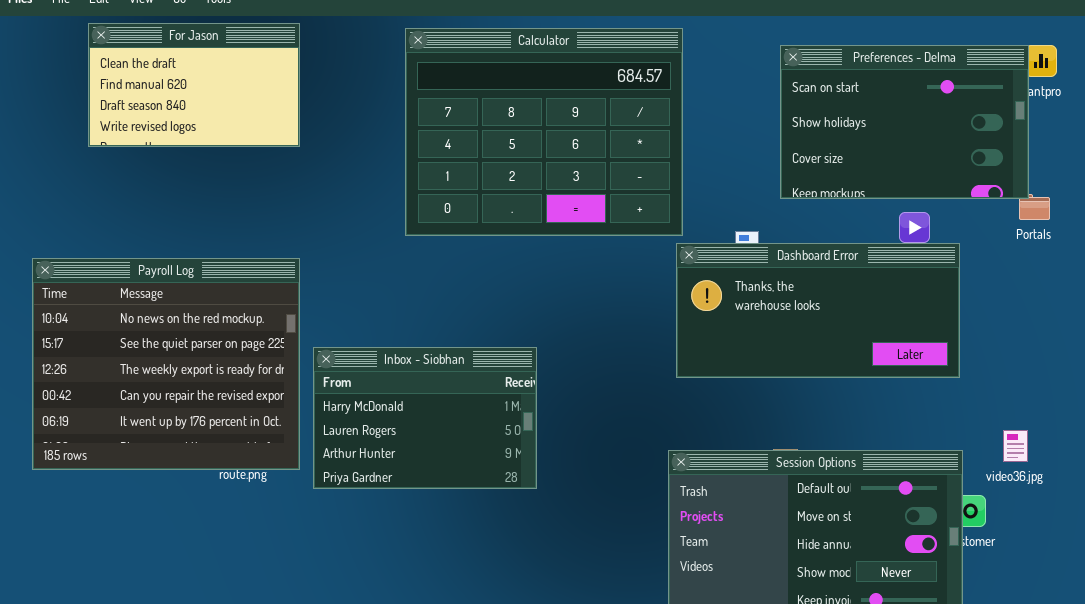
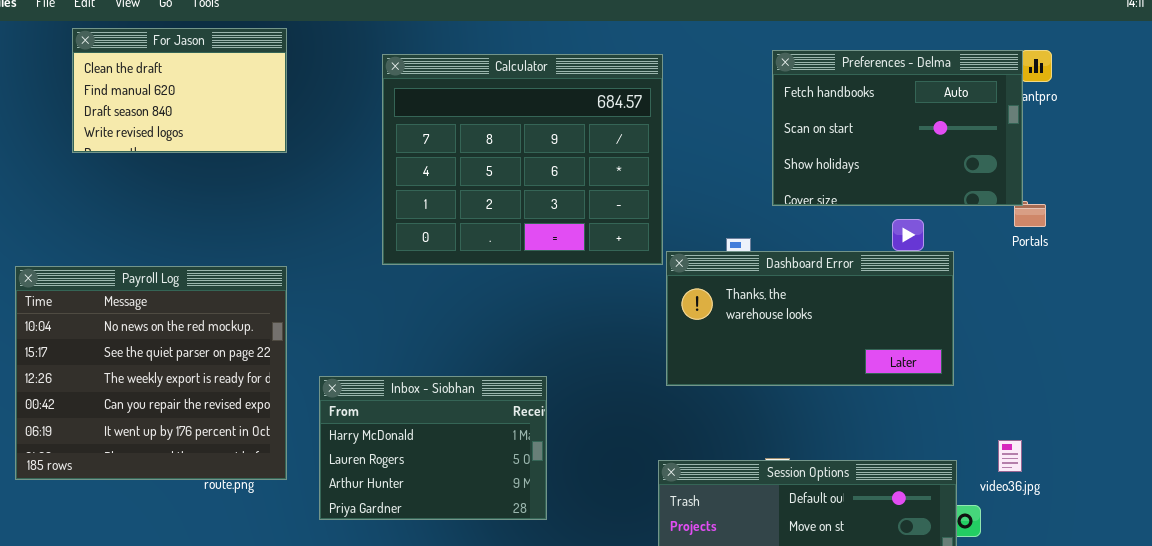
Calculator: [405,28,683,236] -> [382,54,663,265], moved
Preferences - Delma: [780,45,1029,199] -> [772,50,1023,206], scrolled up 1 row
Inbox - Siobhan: [313,347,537,489] -> [319,376,547,520], moved

